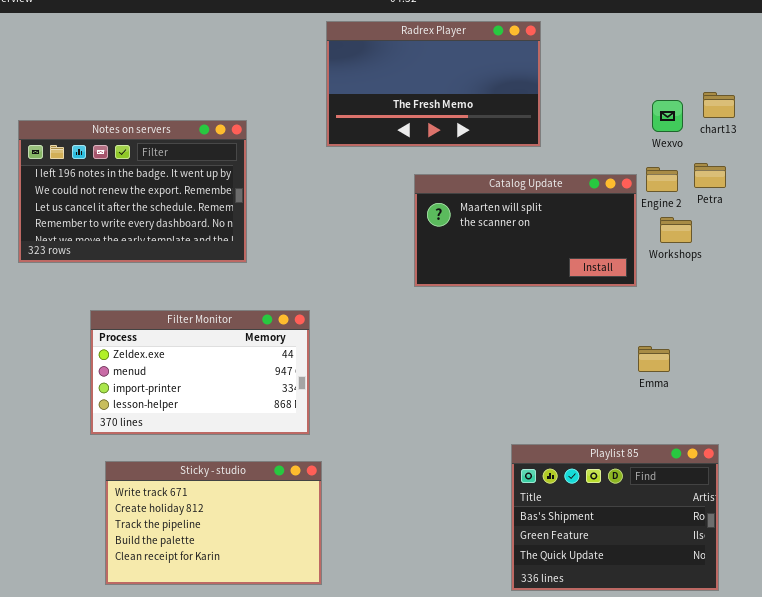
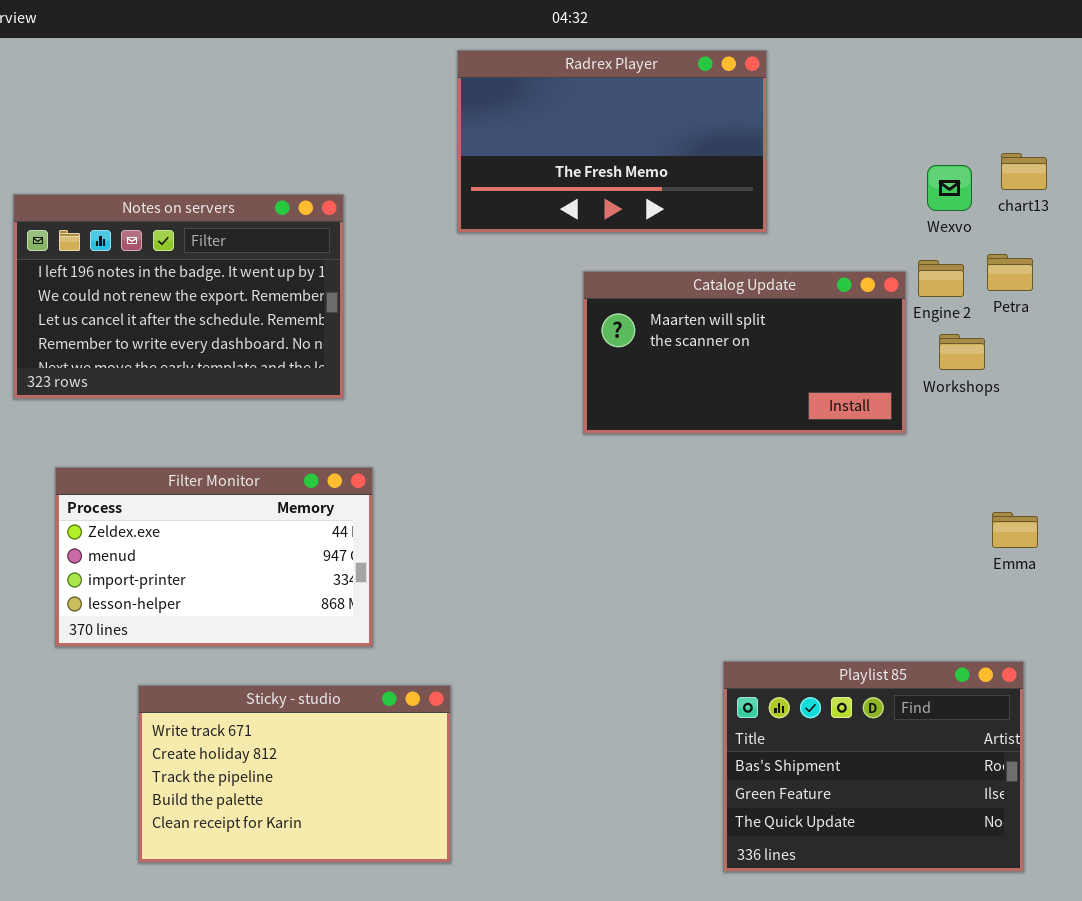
Filter Monitor: [90,310,310,435] -> [55,467,373,647], moved
Emma: [638,346,670,372] -> [992,512,1038,548], moved

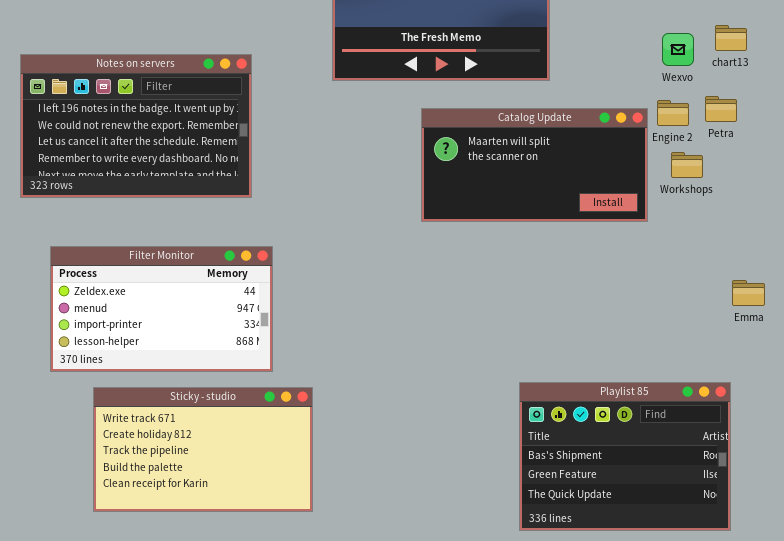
Emma: [992,512,1038,548] -> [732,280,765,306], moved
Sticky - studio: [138,685,451,863] -> [93,387,313,512], moved

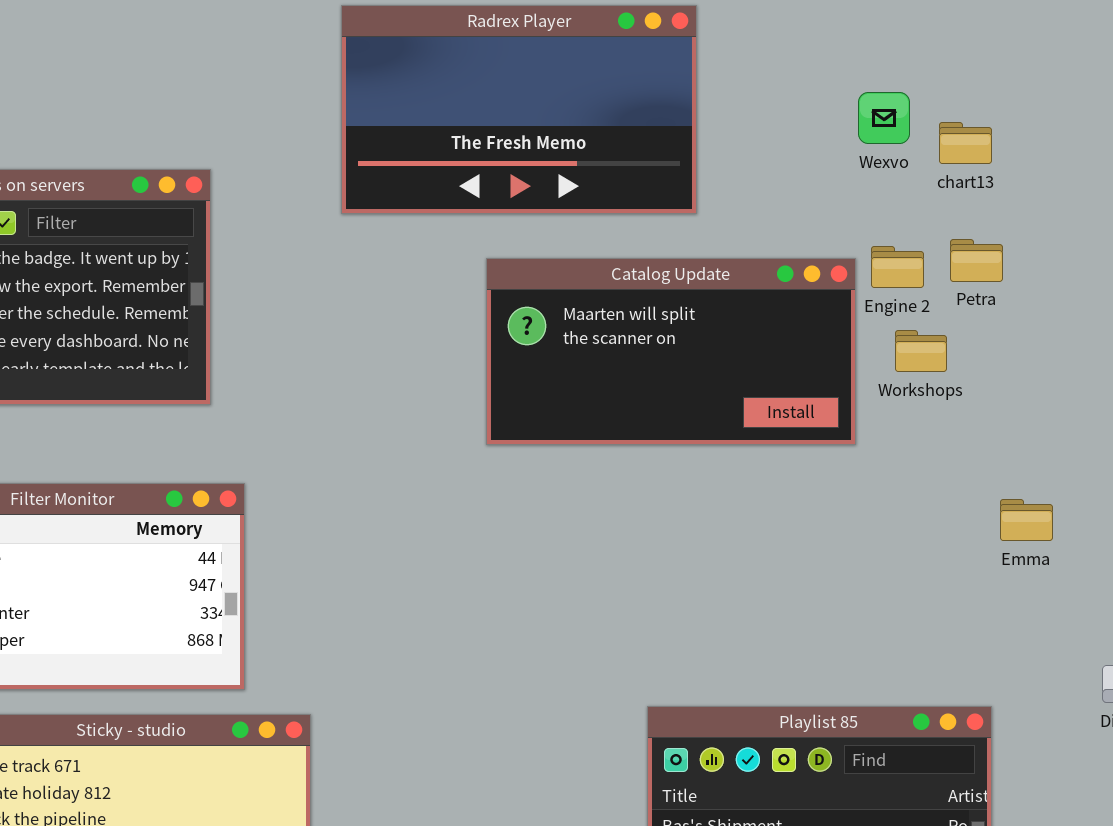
chart13: [715,25,747,51] -> [939,122,992,164], moved
Wexvo: [662,33,694,66] -> [858,92,910,144], moved
Emma: [732,280,765,306] -> [1000,499,1053,541], moved

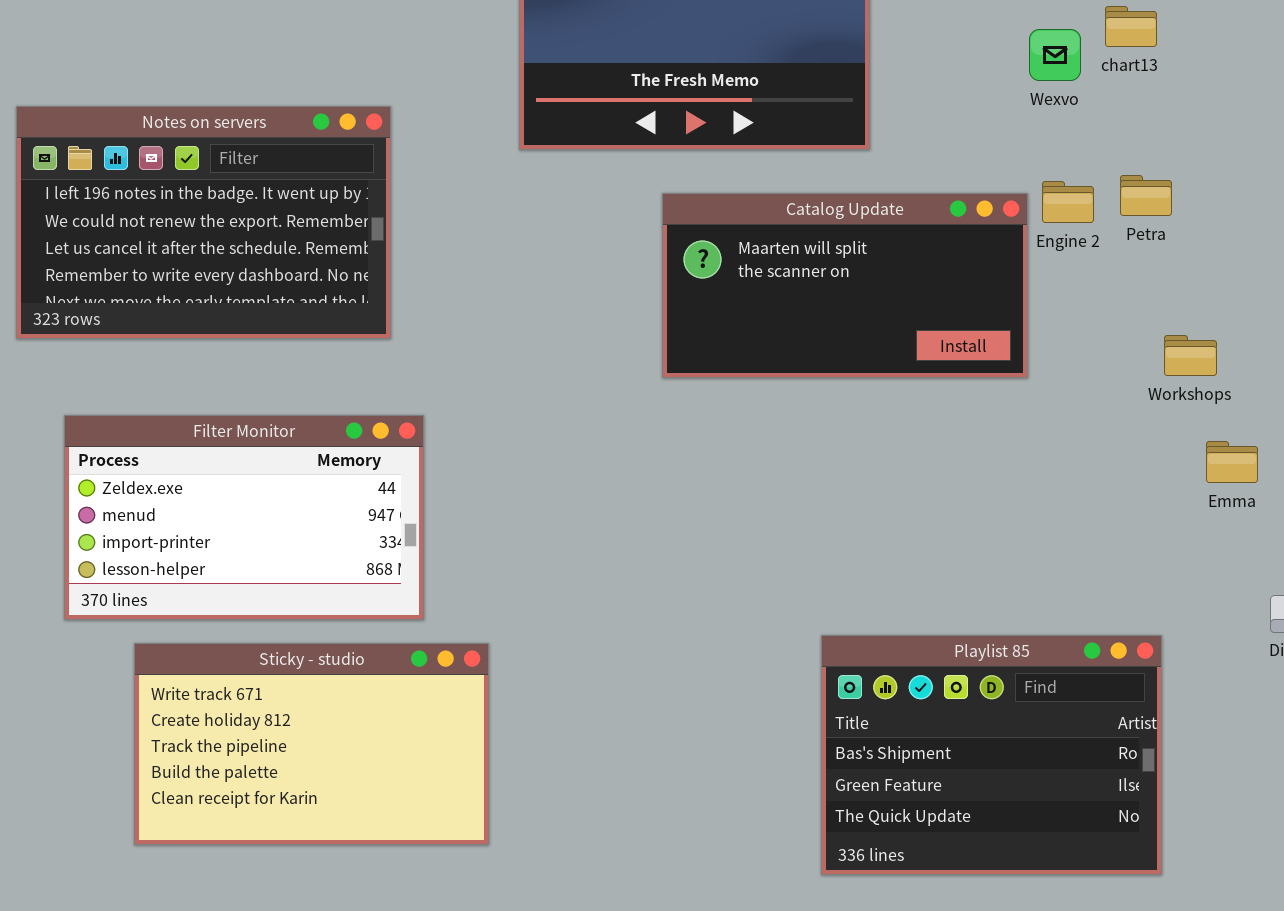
chart13: [939,122,992,164] -> [1105,6,1157,47], moved
Workshops: [895,330,947,372] -> [1164,335,1217,376], moved
Emma: [1000,499,1053,541] -> [1206,441,1258,483], moved

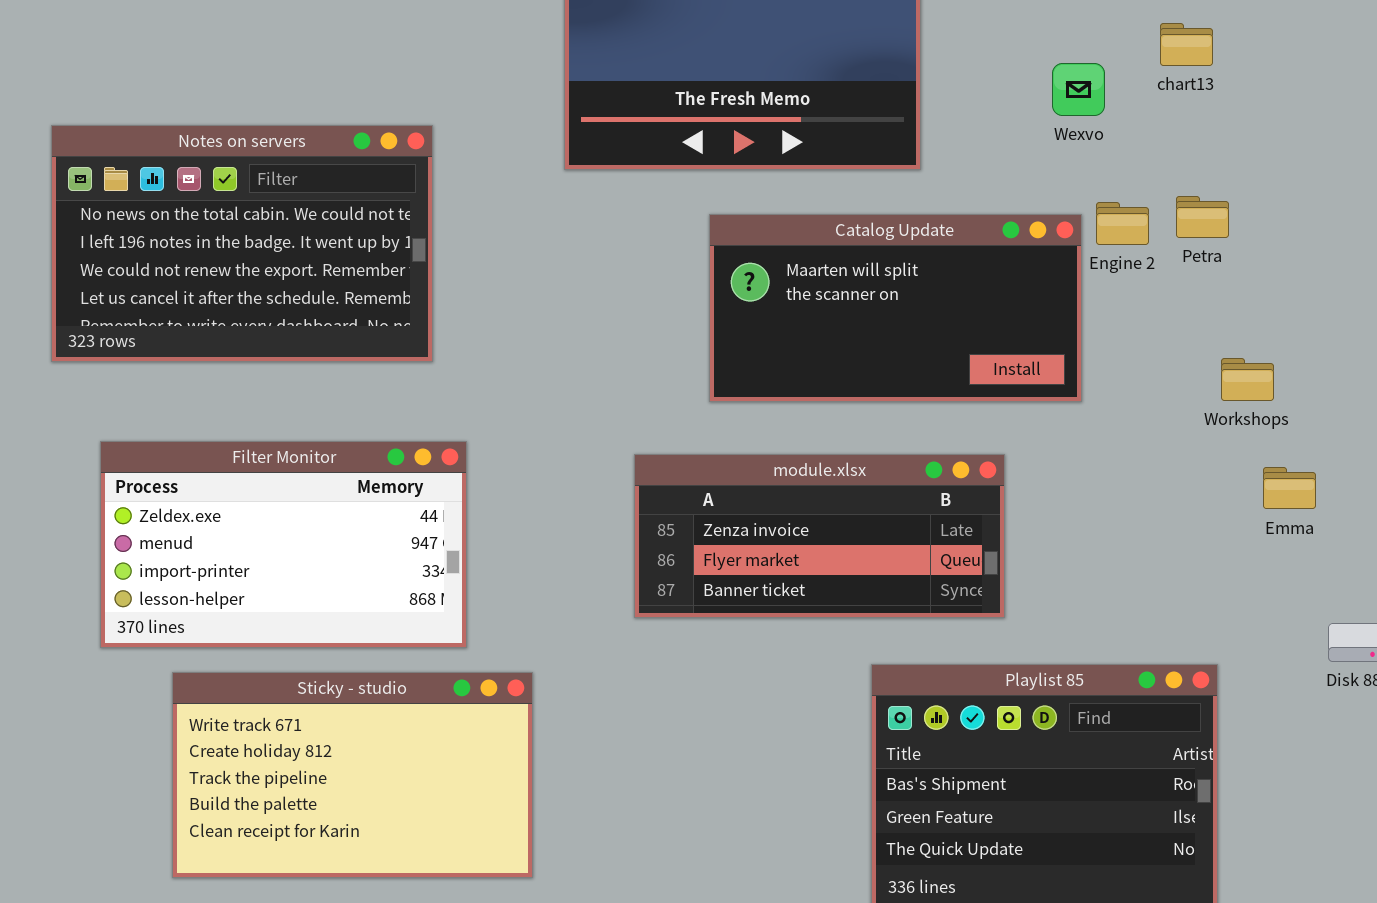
Wexvo: [1029,29,1081,81] -> [1052,63,1105,116], moved
Notes on servers: [16,106,391,339] -> [51,125,433,362], scrolled up 1 row
module.xlsx: none -> [634,454,1005,618], opened

